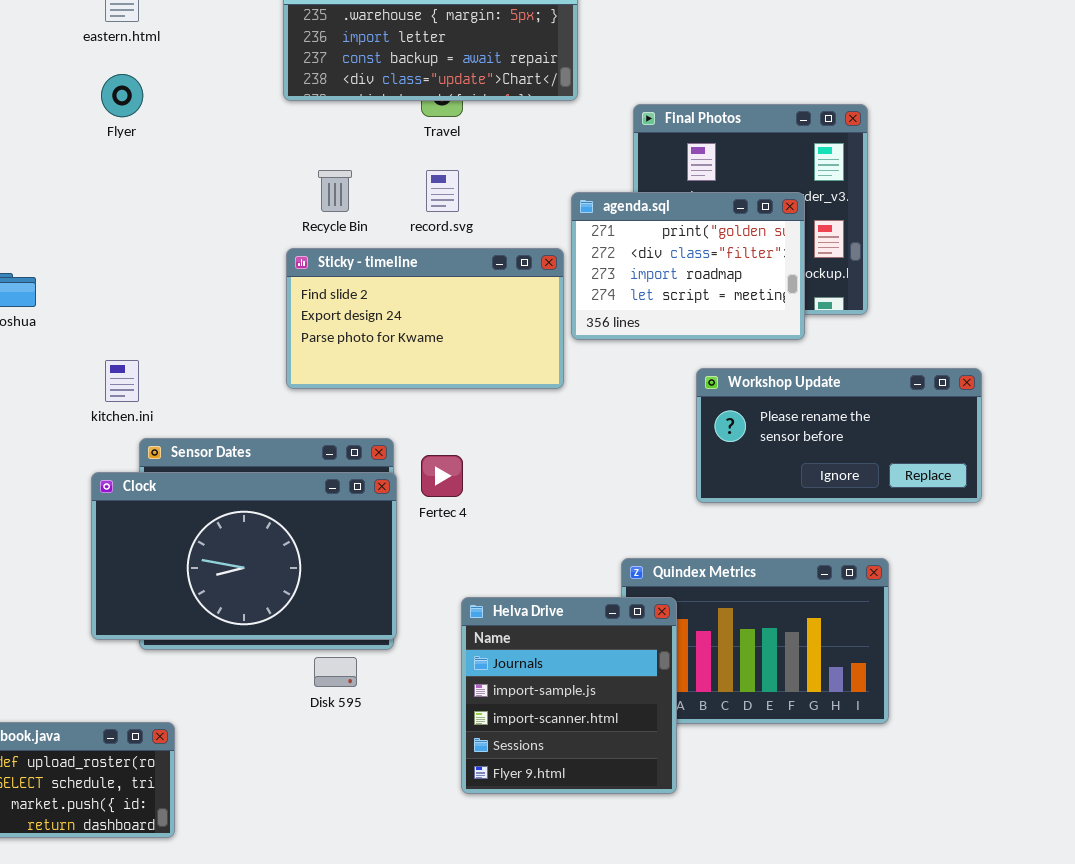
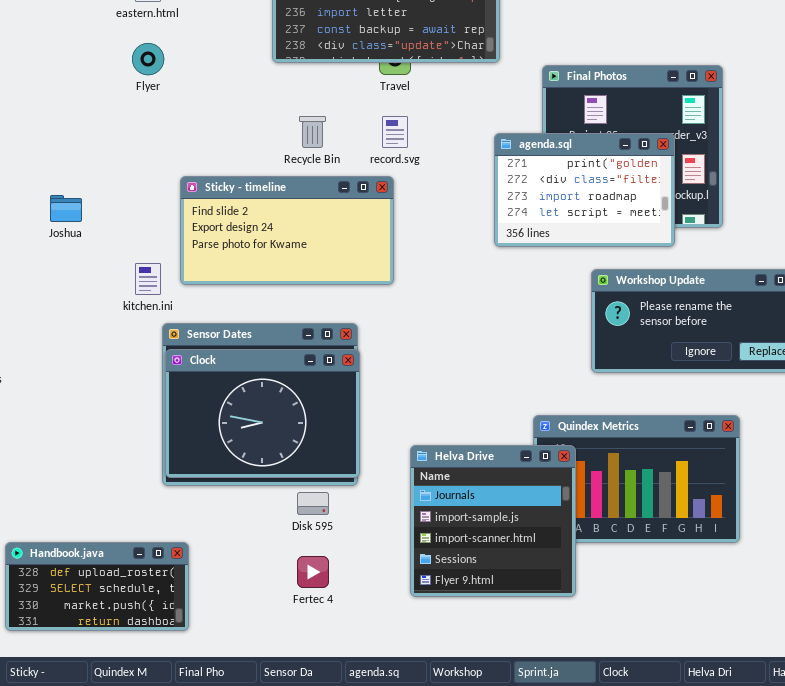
Sticky - timeline: [286,248,564,389] -> [180,176,394,285], moved
Fertec 4: [421,455,463,497] -> [297,556,329,588], moved
Clock: [91,472,397,640] -> [165,349,360,478], resized

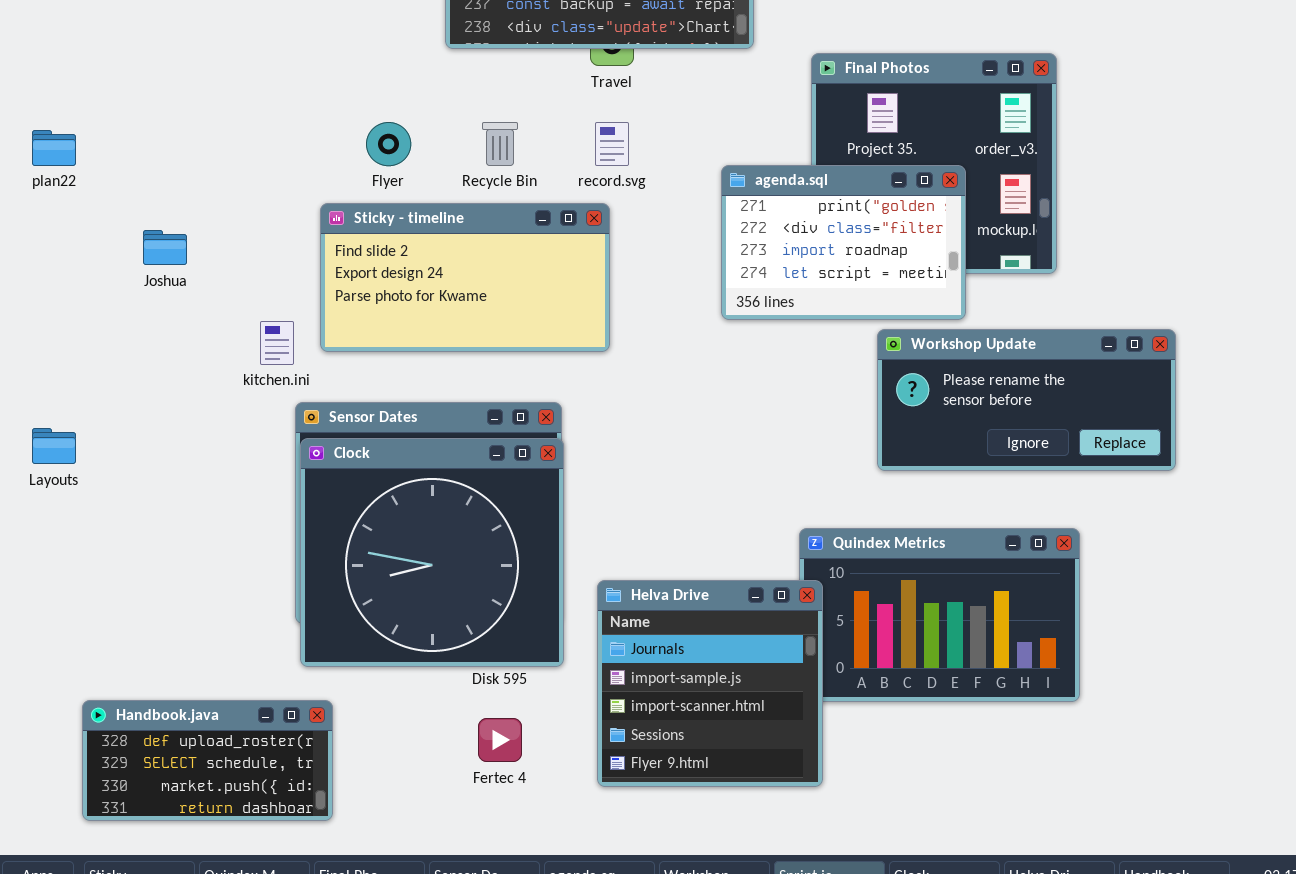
Flyer: [132,43,164,75] -> [366,122,411,166], moved
agenda.sql: [494,133,675,247] -> [721,165,966,320], moved
Clock: [165,349,360,478] -> [300,438,564,667], resized
Helva Drive: [410,445,576,597] -> [597,580,823,787], moved

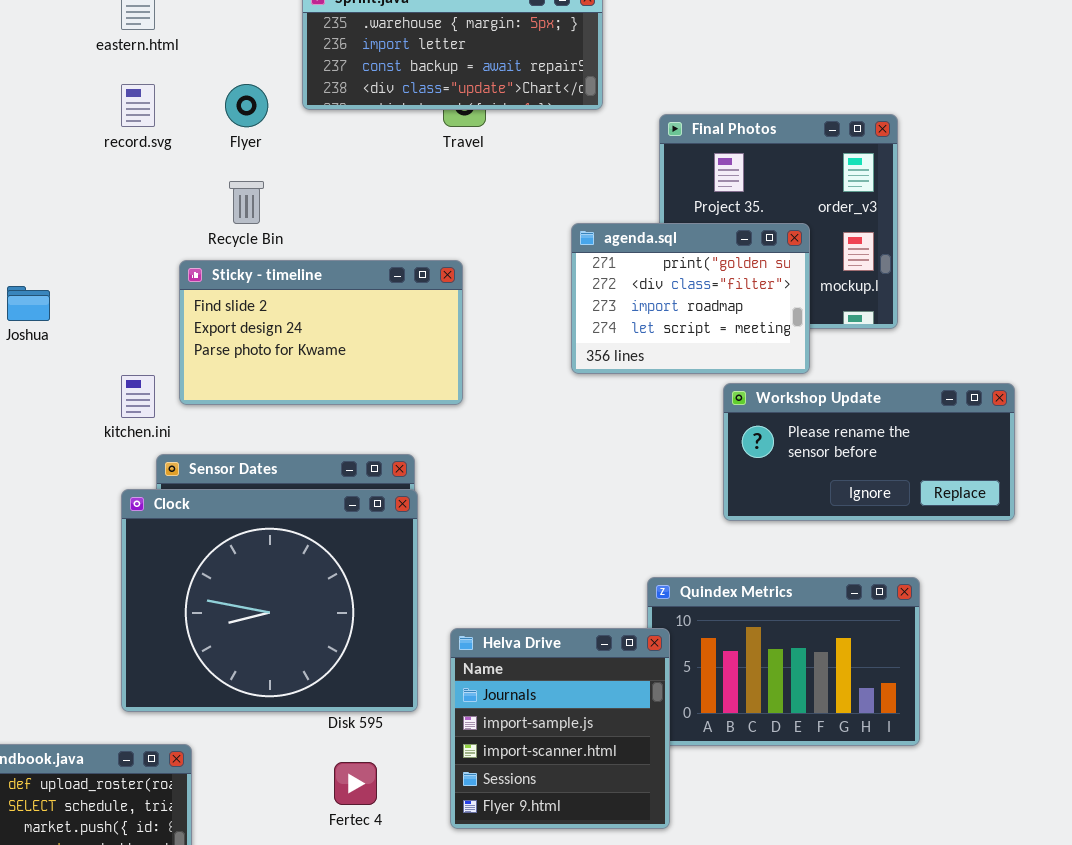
Flyer: [366,122,411,166] -> [225,84,268,127], moved
Recycle Bin: [482,122,518,166] -> [229,181,264,224], moved
record.svg: [595,122,629,166] -> [121,84,155,127], moved
Clock: [300,438,564,667] -> [121,489,418,712], resized

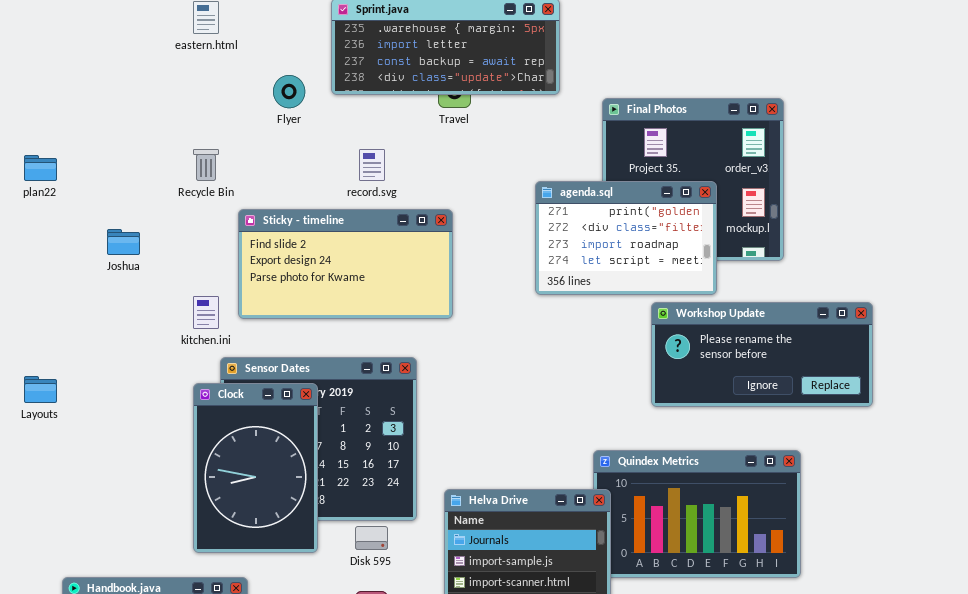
record.svg: [121,84,155,127] -> [359,149,385,181], moved
Recycle Bin: [229,181,264,224] -> [193,149,219,181], moved
Clock: [121,489,418,712] -> [193,383,318,553], resized

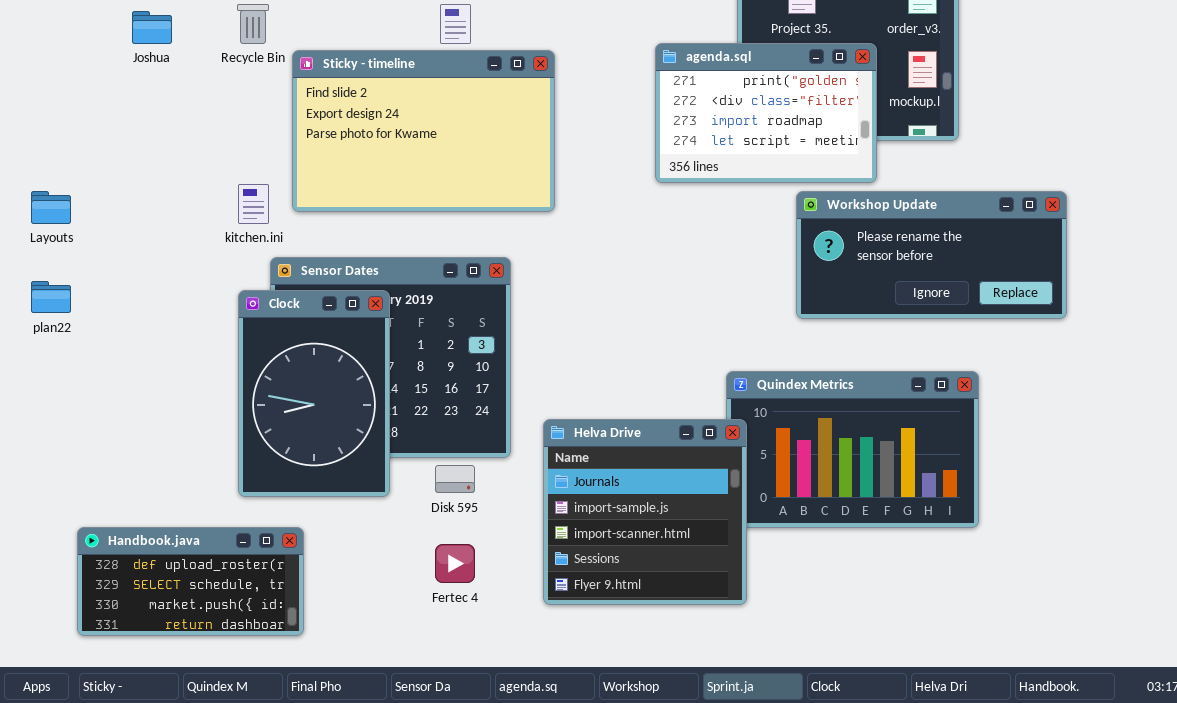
plan22: [24,155,57,181] -> [31,281,71,313], moved
Sticky - timeline: [238,209,453,319] -> [292,50,555,212], resized
Joshua: [107,229,140,255] -> [132,11,172,44], moved
Layouts: [24,376,57,403] -> [31,191,71,224], moved

